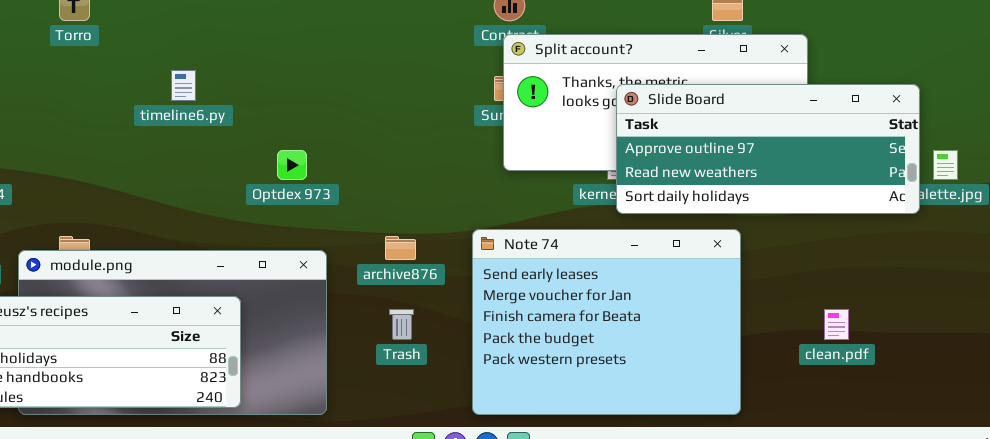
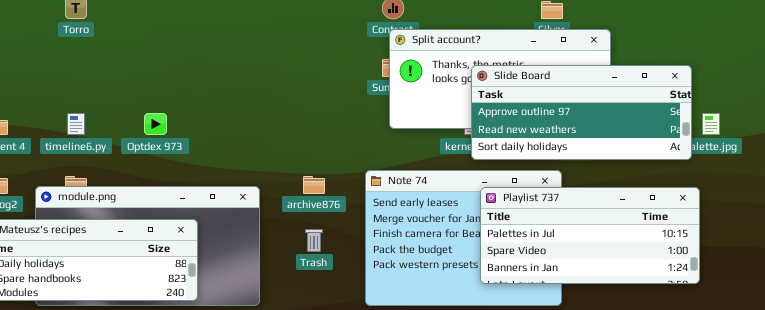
timeline6.py: [171,70,196,101] -> [67,113,85,135], moved
Optdex 973: [277,150,307,180] -> [144,113,167,135], moved
Playlist 737: none -> [480,187,700,284], opened

